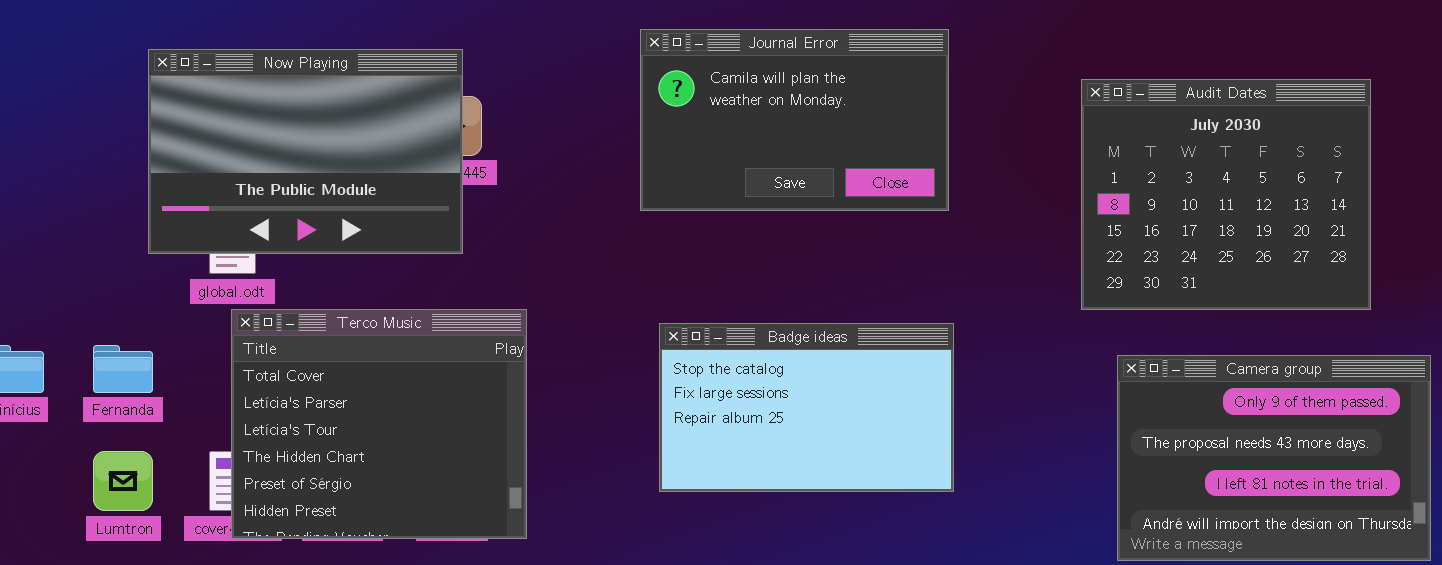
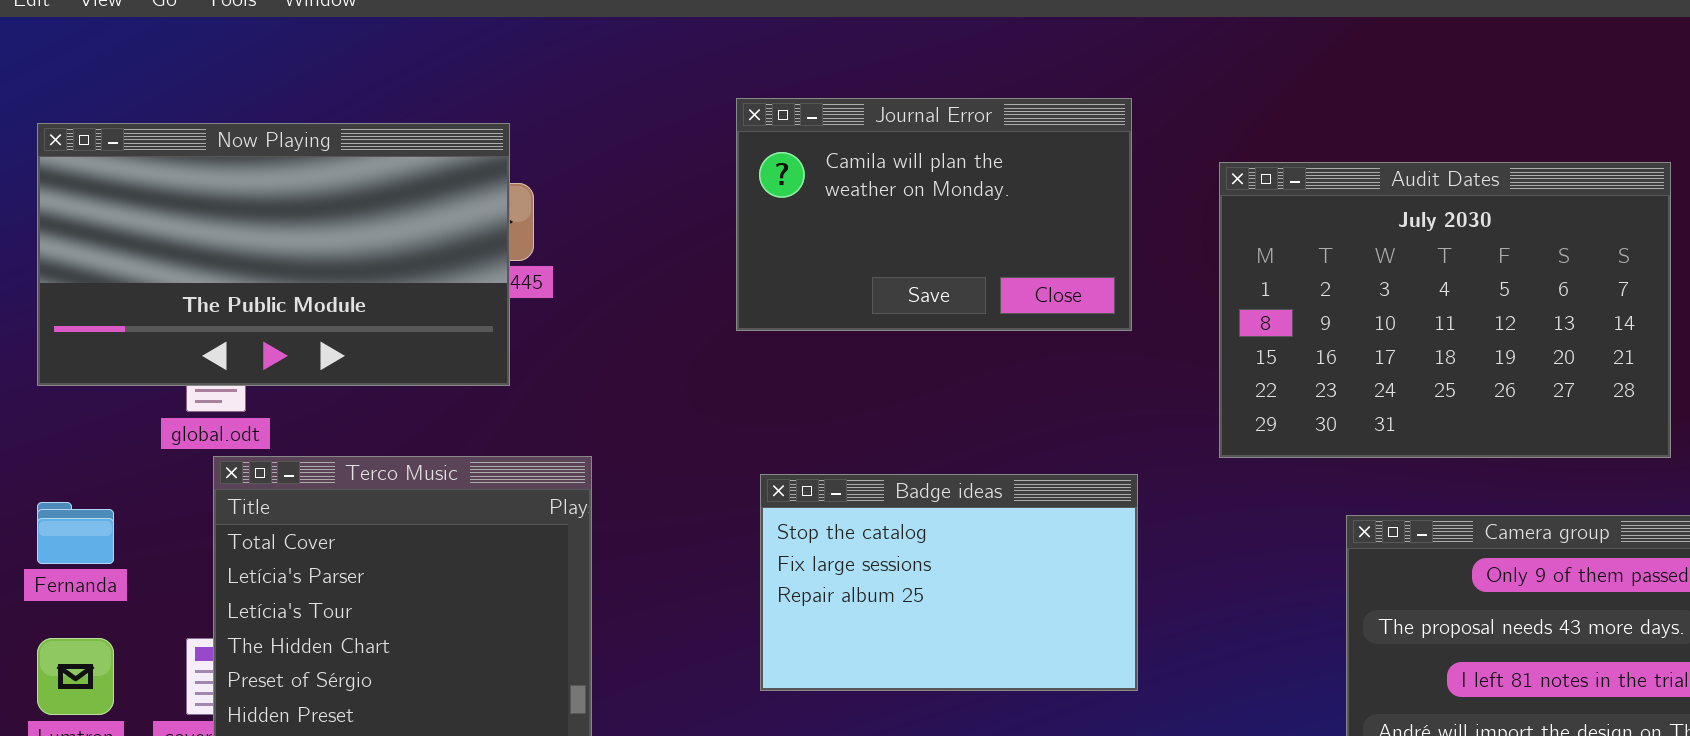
Now Playing: [148,49,463,254] -> [37,123,510,386], resized
Audit Dates: [1081,79,1371,310] -> [1219,162,1671,458], resized

